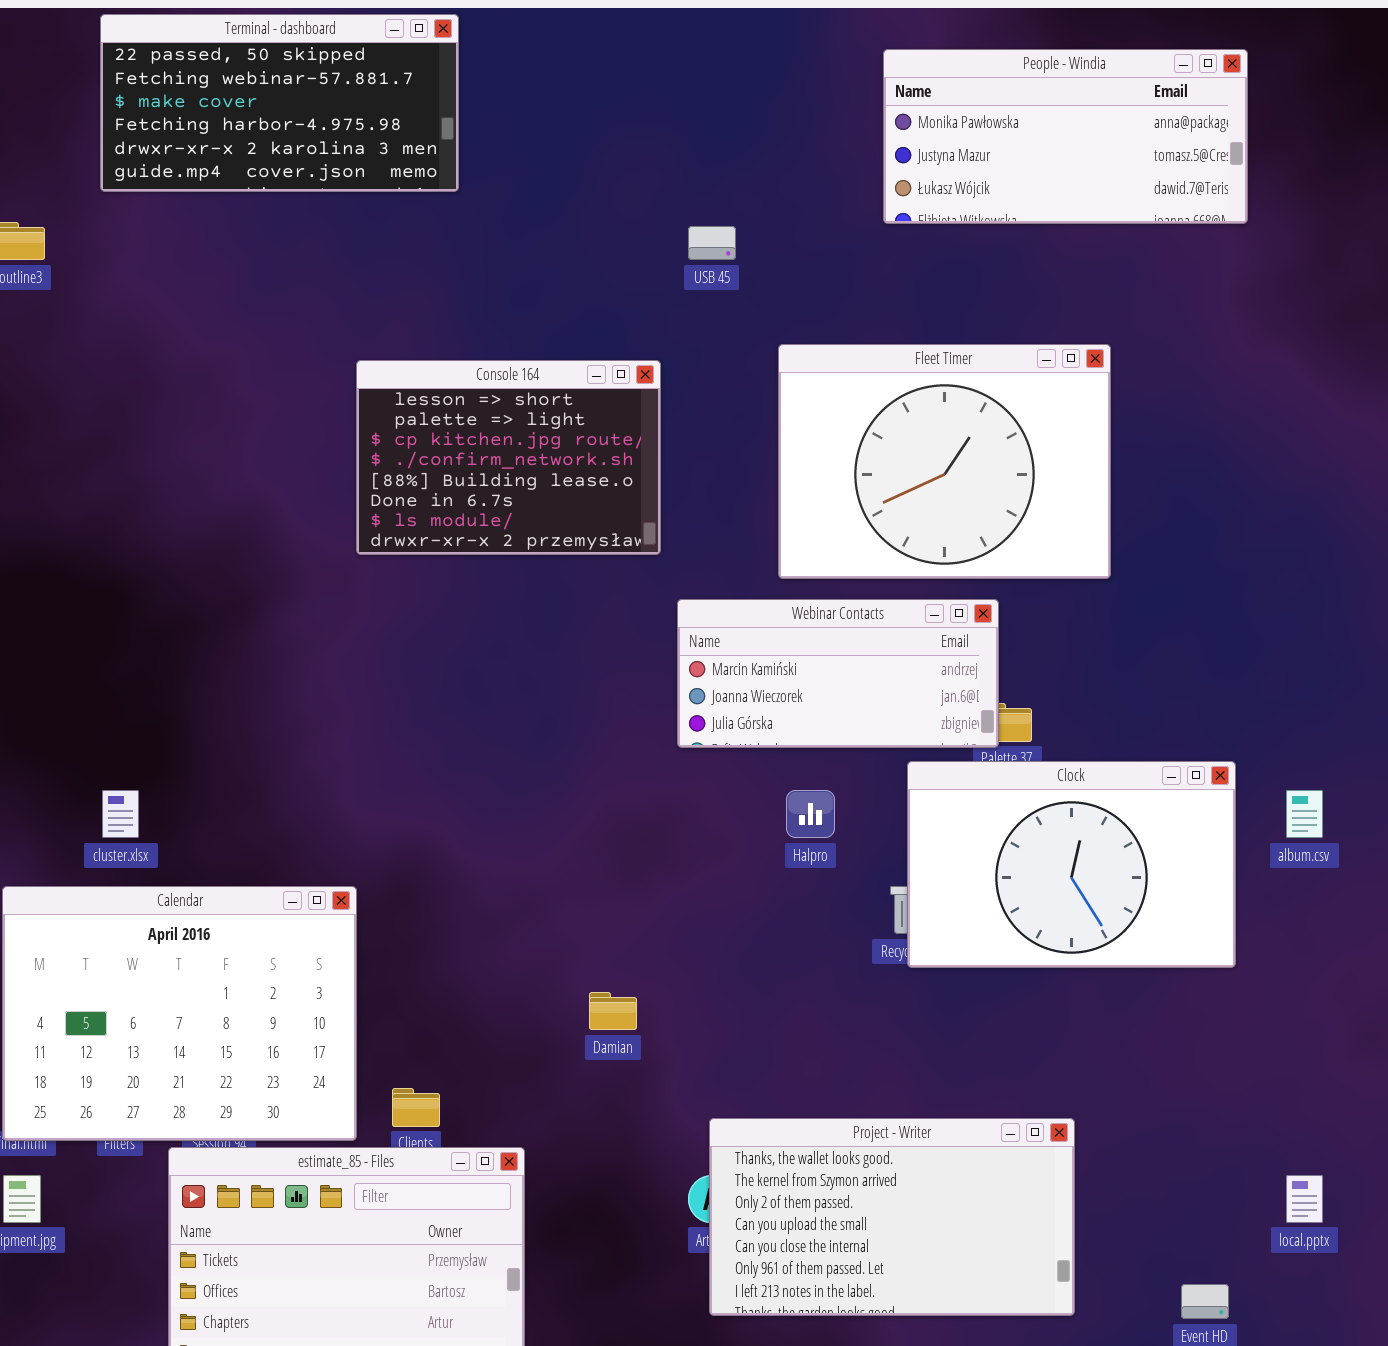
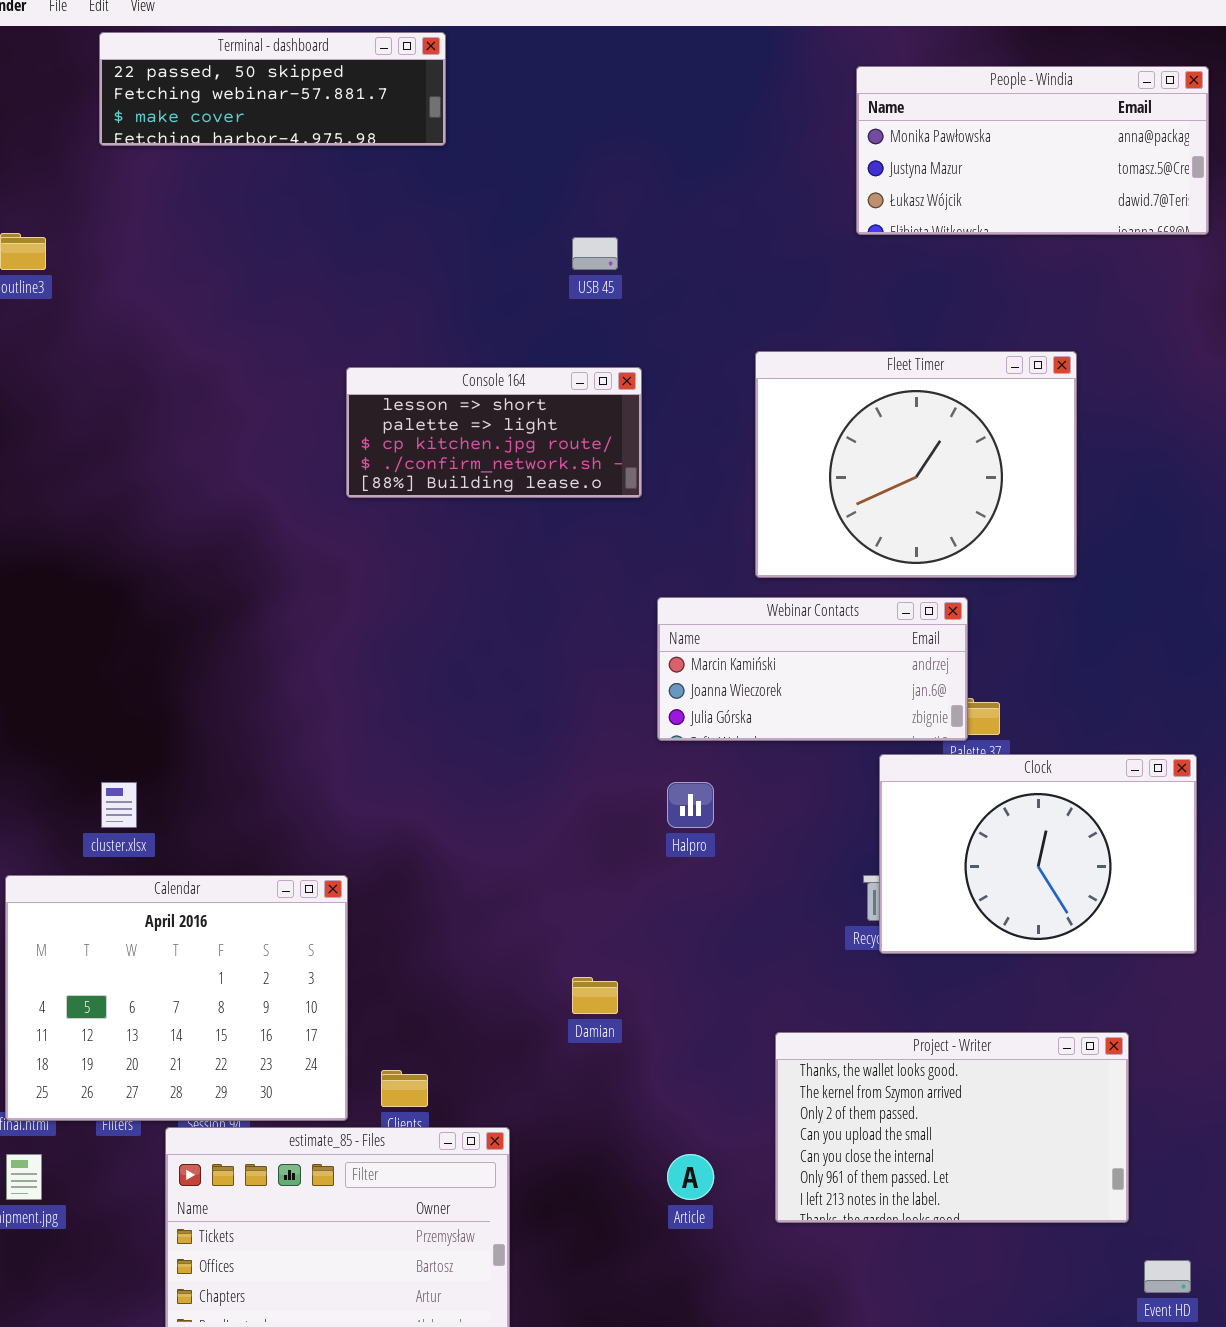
Terminal - dashboard: [100,14,459,192] -> [99,32,446,146], resized
USB 45: [688,226,736,260] -> [572,237,618,270], moved
Console 164: [356,360,661,555] -> [346,367,642,498], resized
Halpro: [786,790,835,838] -> [667,782,714,828], moved
Project - Writer: [709,1118,1075,1316] -> [775,1032,1129,1223], moved

